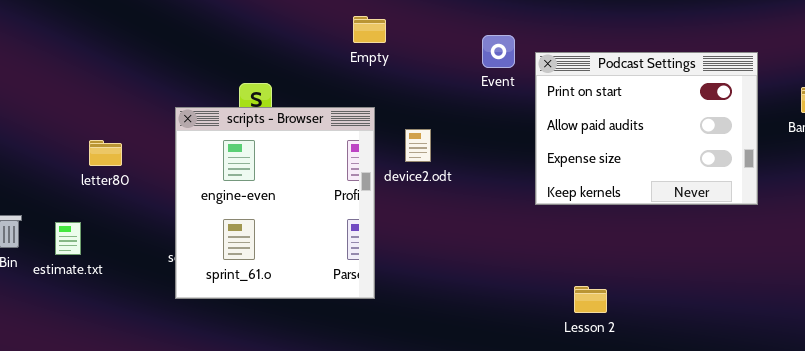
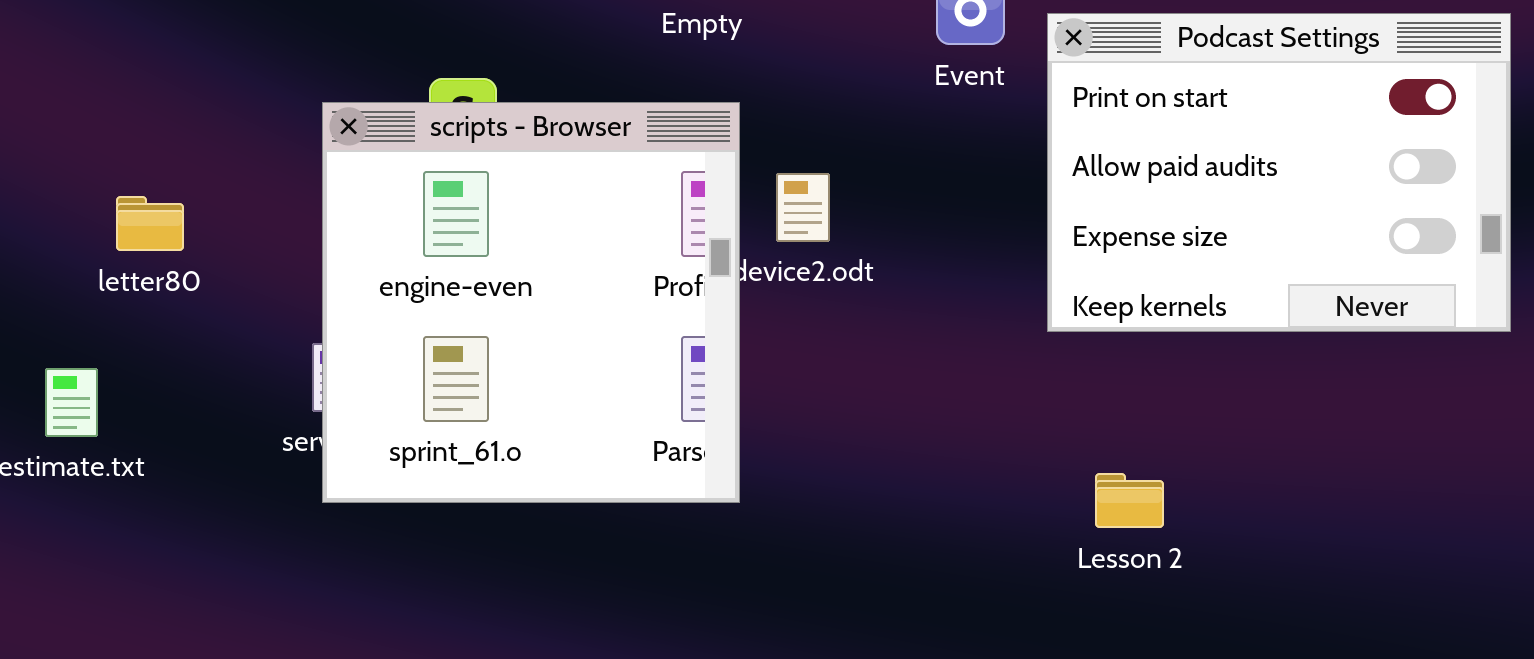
scripts - Browser: [175,107,375,299] -> [322,102,740,503], moved
Lesson 2: [574,286,607,313] -> [1095,473,1164,528], moved

